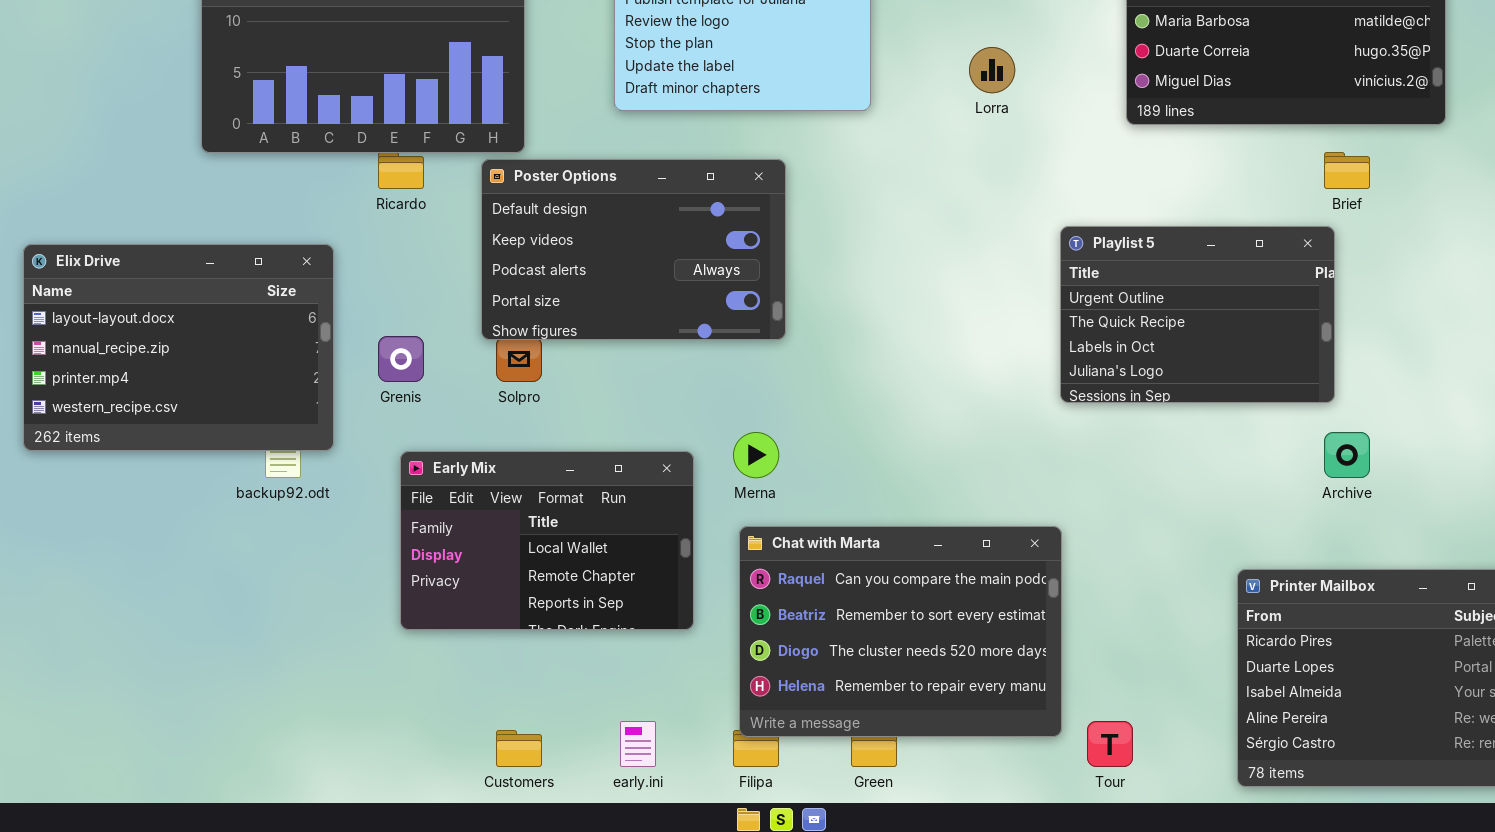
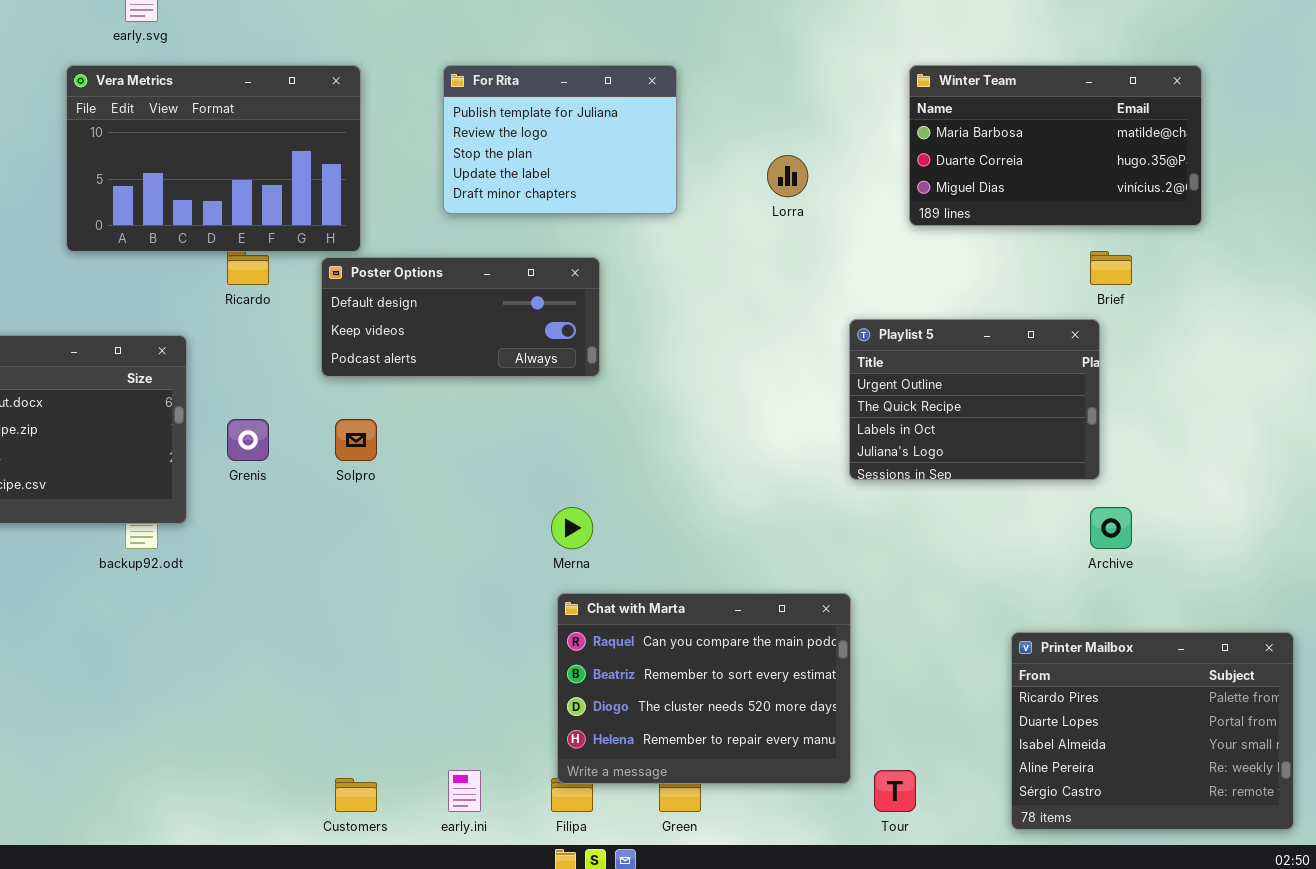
Poster Options: [481,159,786,340] -> [321,257,600,377], resized
Early Mix: [400,451,694,630] -> none, closed

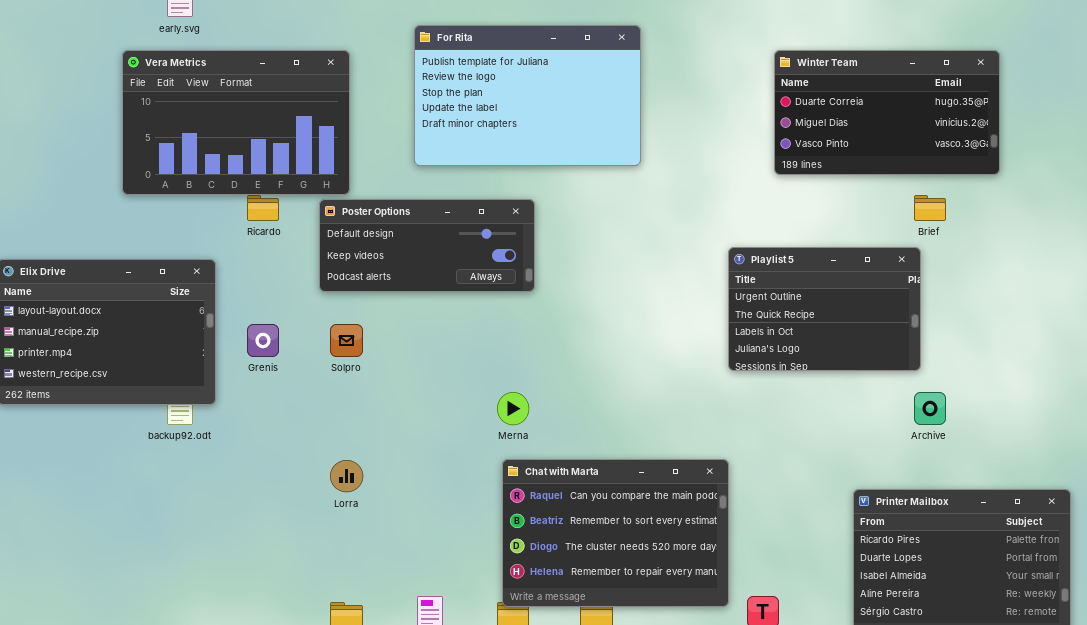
For Rita: [443,65,677,214] -> [414,25,641,166], resized
Winter Team: [909,65,1202,226] -> [774,50,1000,175], scrolled down 1 row
Lorra: [767,155,808,197] -> [330,460,363,492], moved

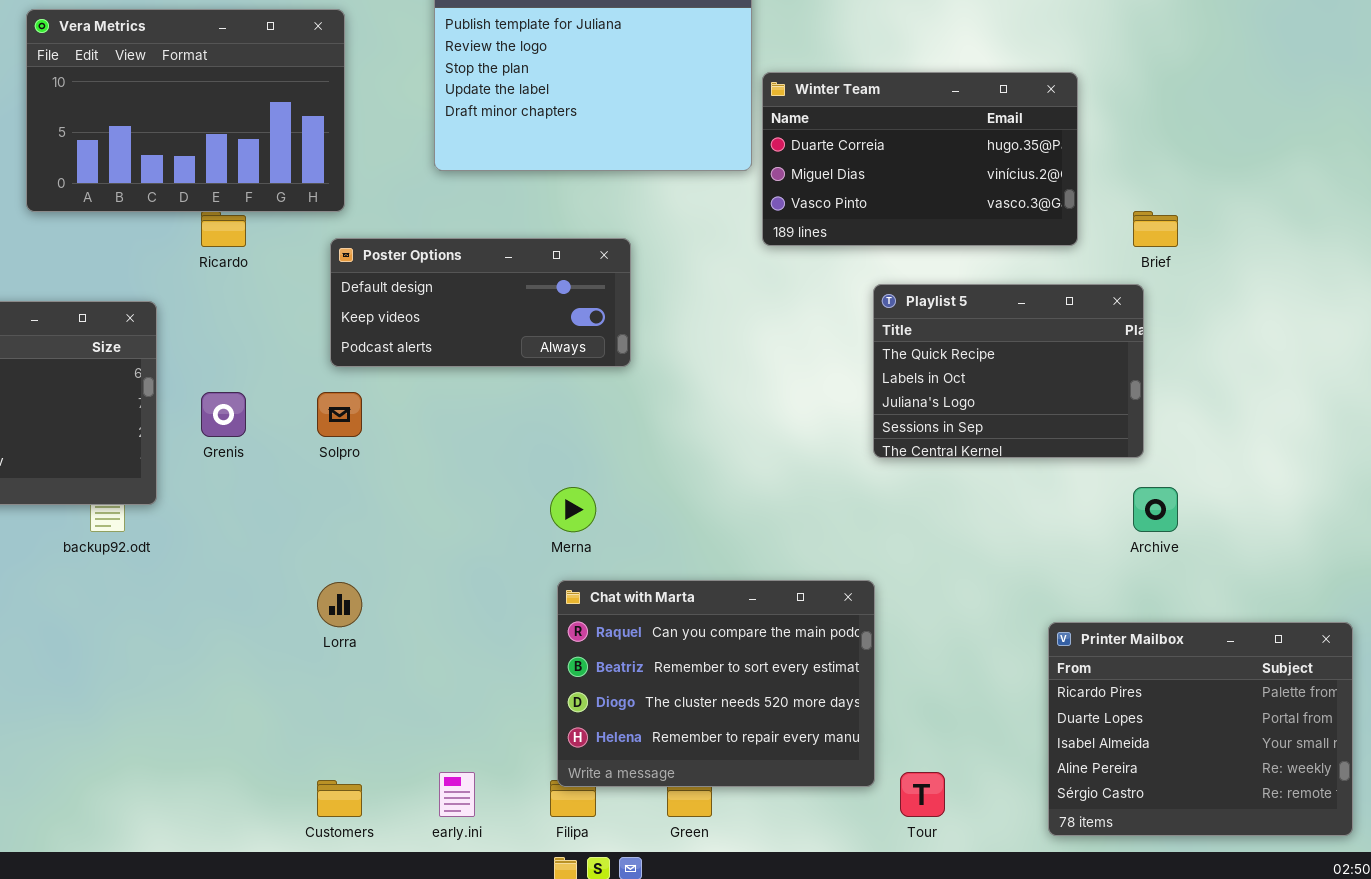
Winter Team: [774,50,1000,175] -> [762,72,1078,246], moved
Poster Options: [319,199,535,292] -> [330,238,631,367], moved
Playlist 5: [728,247,921,371] -> [873,284,1144,458], scrolled down 1 row

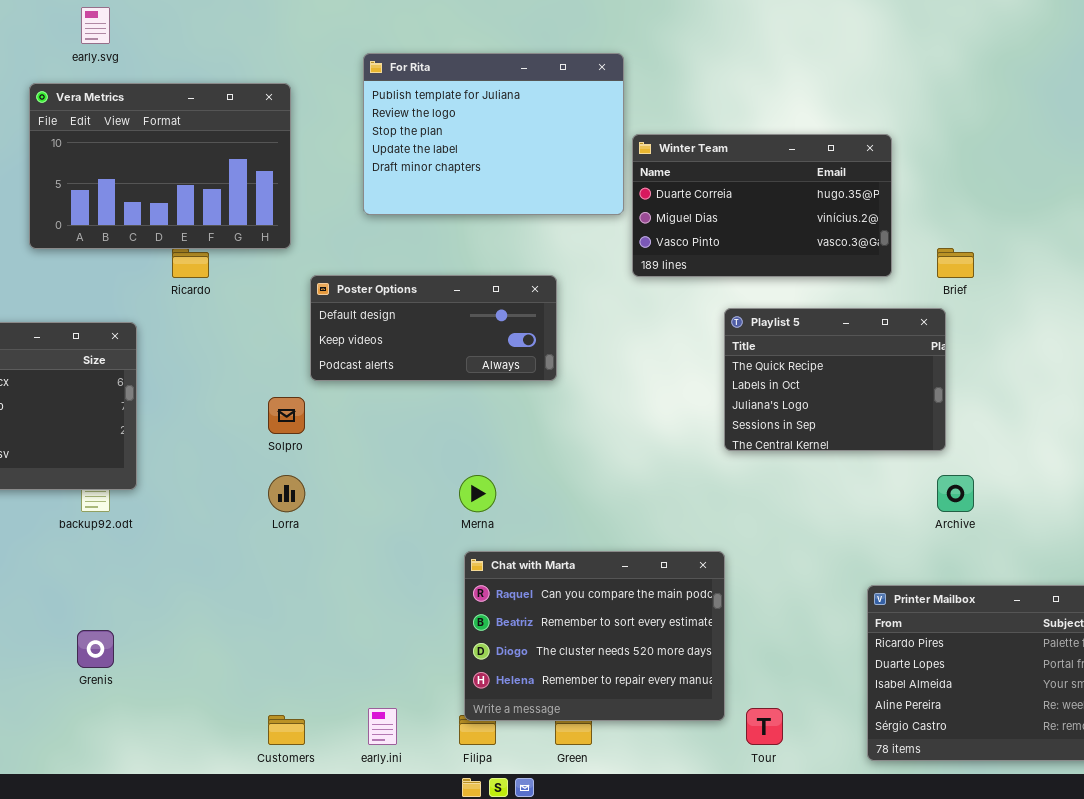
Poster Options: [330,238,631,367] -> [310,275,557,381], moved
Grenis: [201,392,246,437] -> [77,630,114,668], moved
Lorra: [317,582,362,627] -> [268,475,305,512], moved

